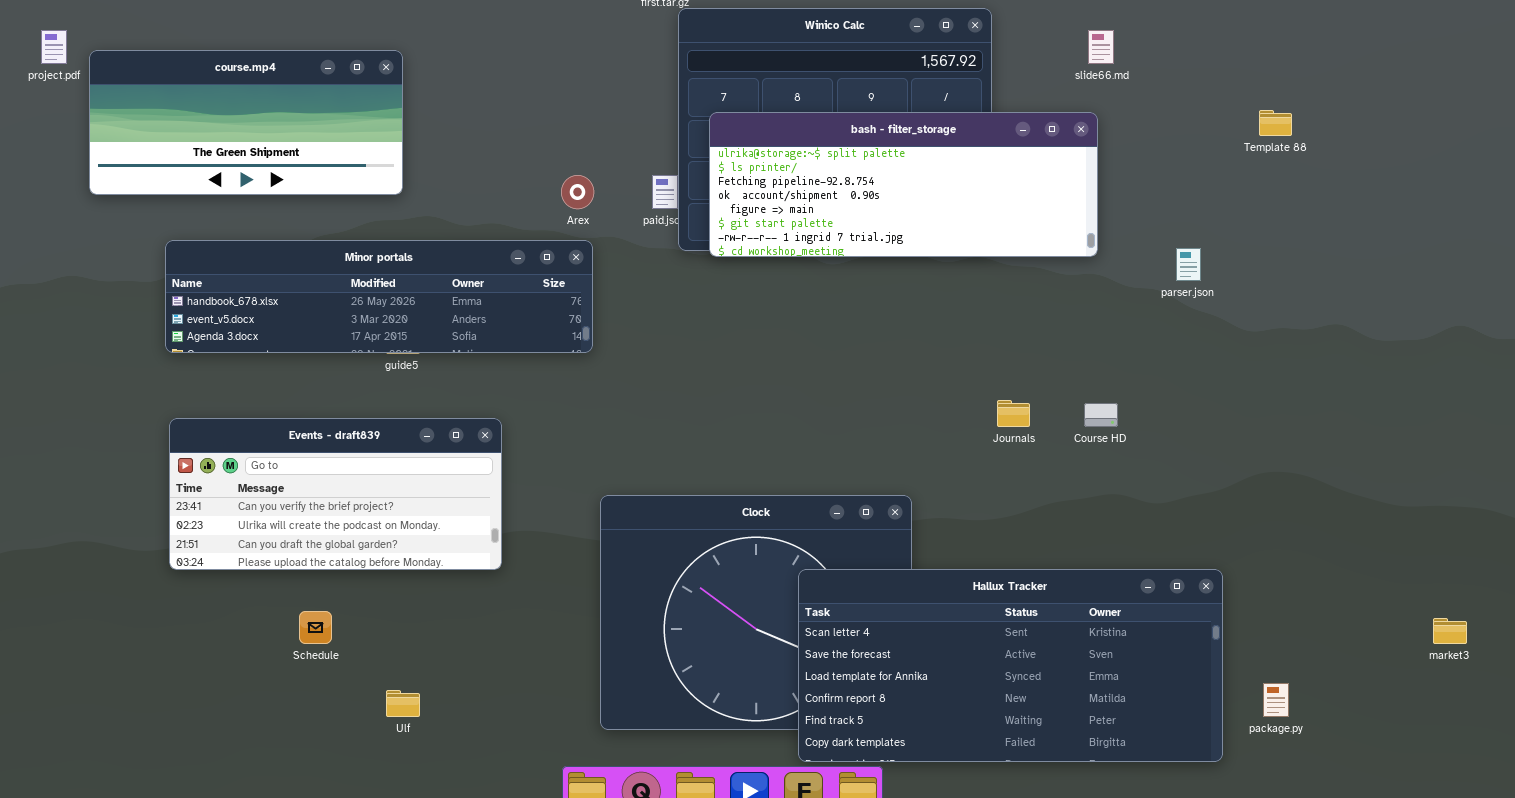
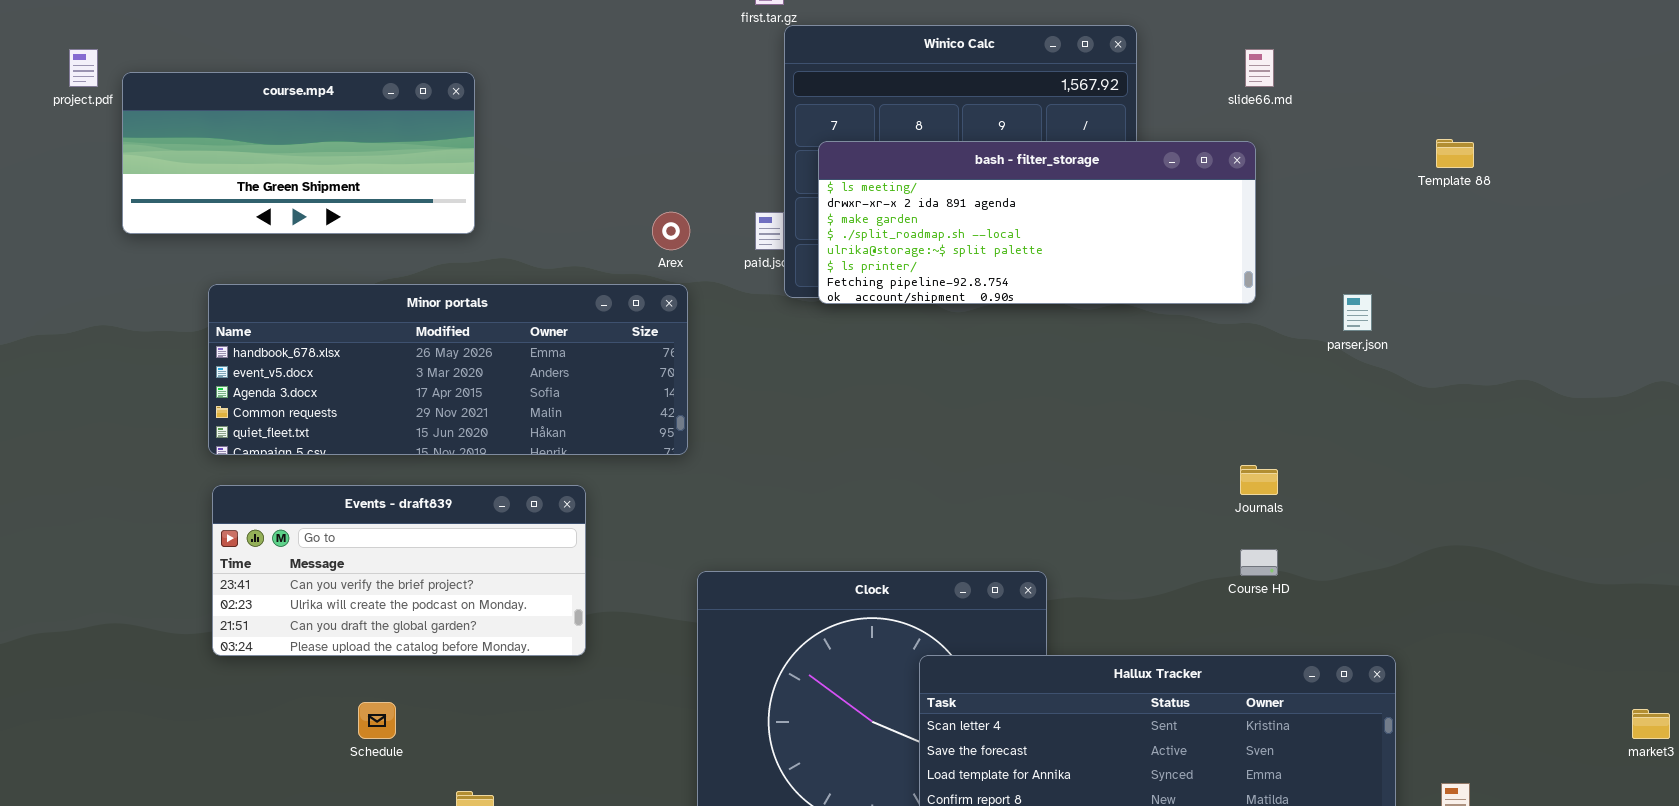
bash - filter_storage: [709,112,1098,257] -> [818,141,1256,304], scrolled up 4 rows
Minor portals: [165,240,593,353] -> [208,284,688,455], resized
Journals: [997,400,1030,427] -> [1240,465,1278,495], moved
Course HD: [1084,403,1118,427] -> [1240,549,1278,576], moved

